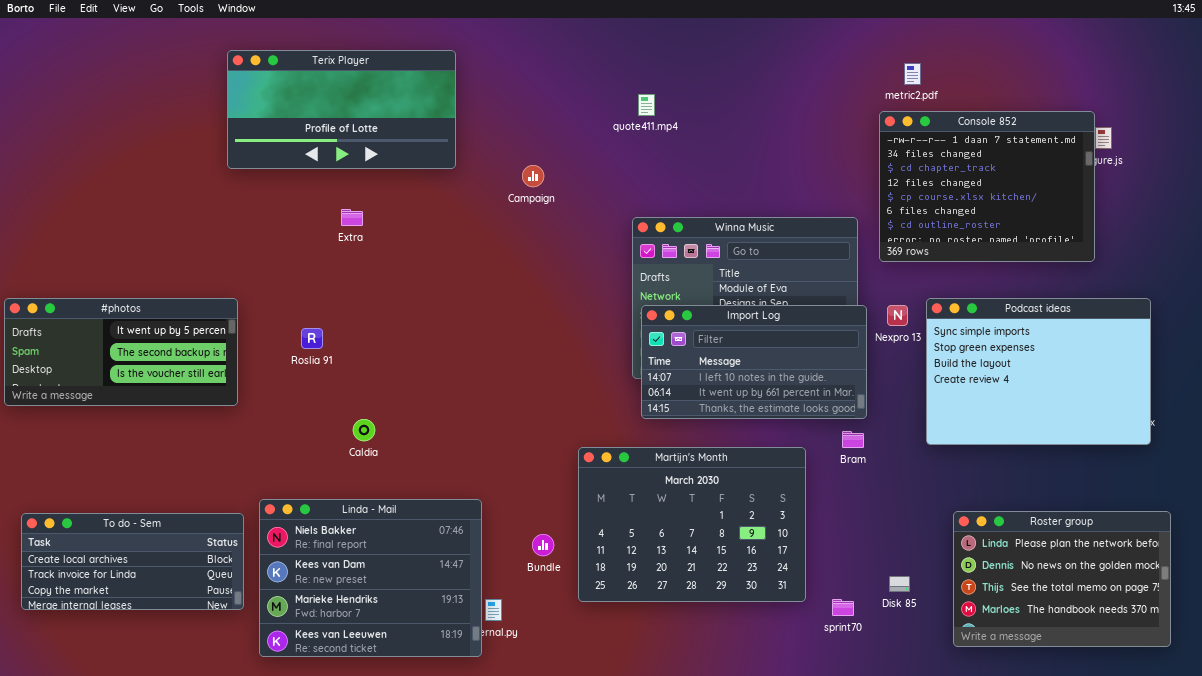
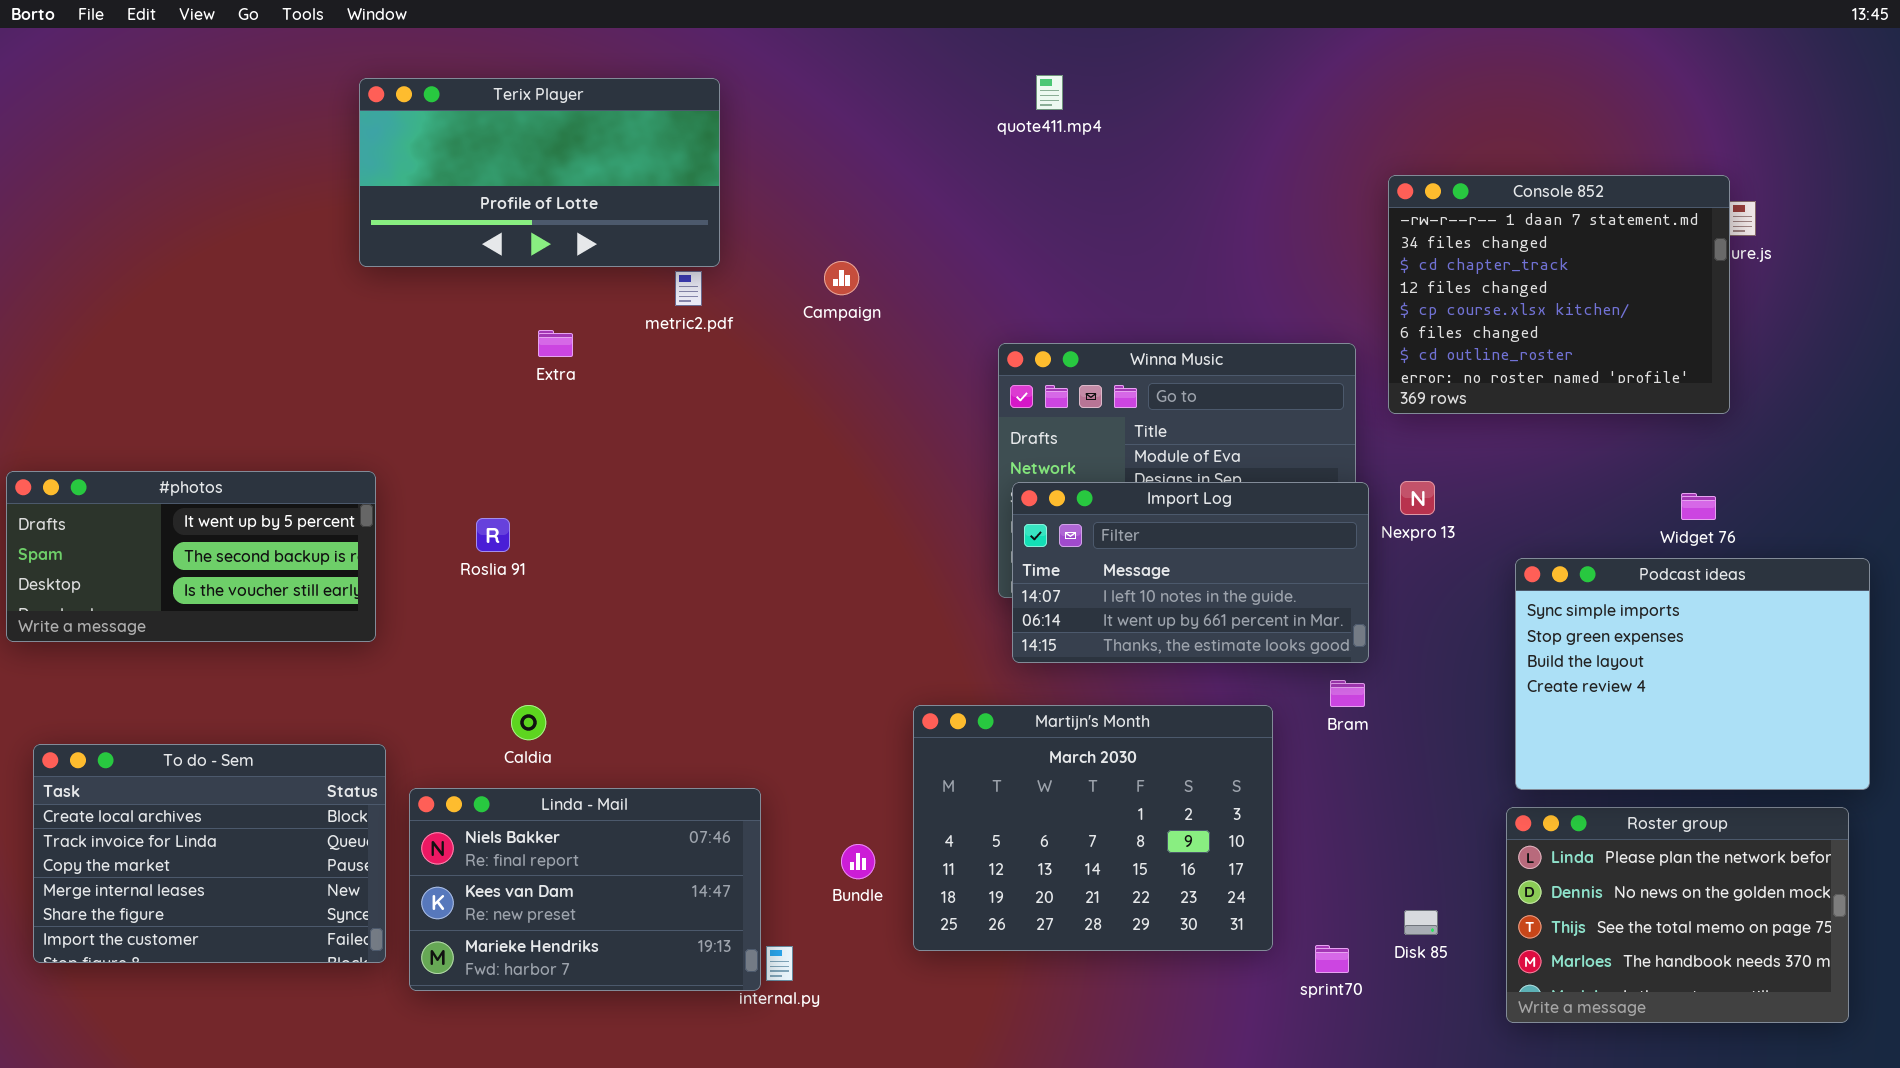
metric2.pdf: [904,63,921,85] -> [675,271,702,306], moved
quote411.mp4: [638,94,655,116] -> [1036,75,1063,110], moved
Podcast ideas: [926,298,1151,445] -> [1515,558,1870,790], moved
Caldia: [353,419,375,441] -> [511,705,546,740], moved
Linda - Mail: [259,499,482,657] -> [409,788,761,991], resized
To do - Sem: [21,513,244,610] -> [33,744,386,963], resized

